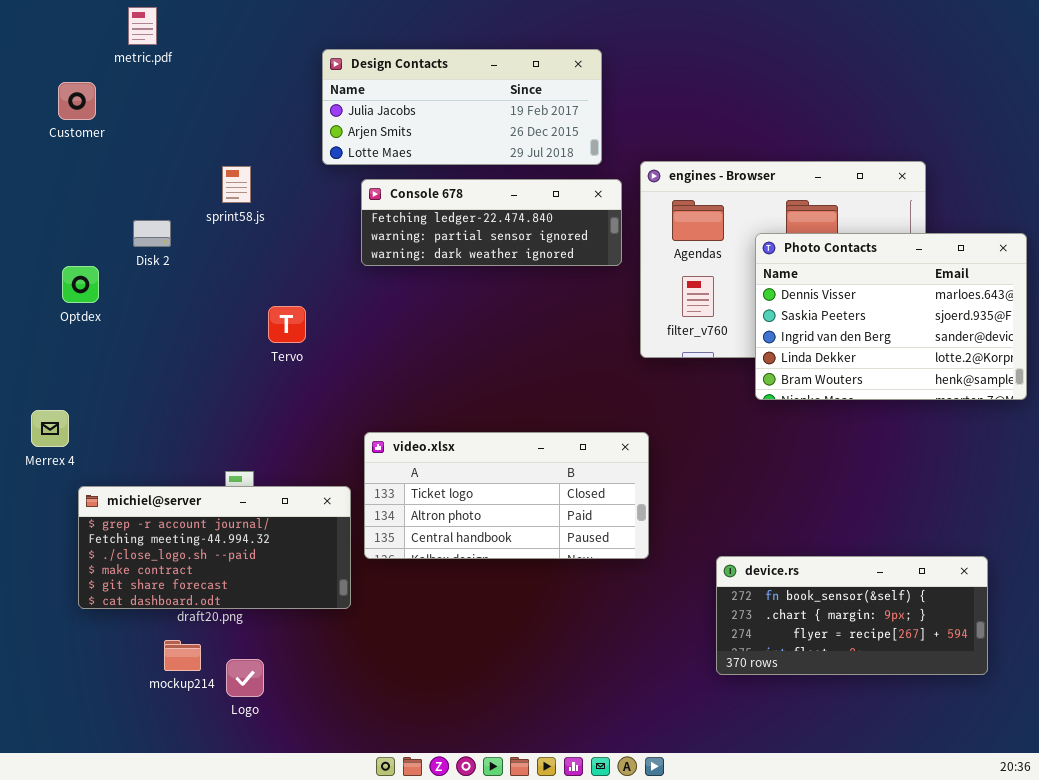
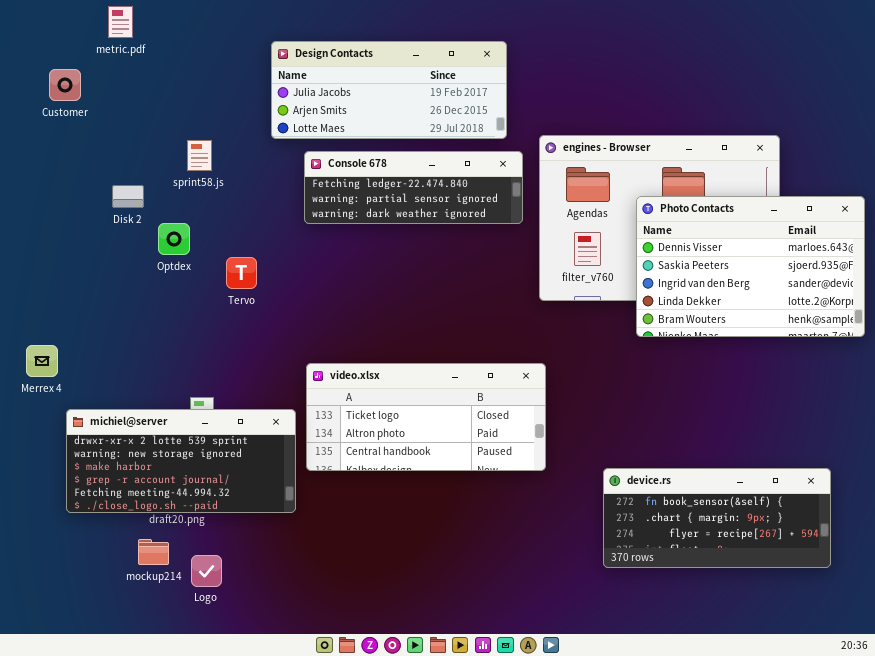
Optdex: [62,266,99,303] -> [158,223,190,255], moved
michiel@server: [78,486,351,609] -> [66,409,296,513], scrolled up 3 rows

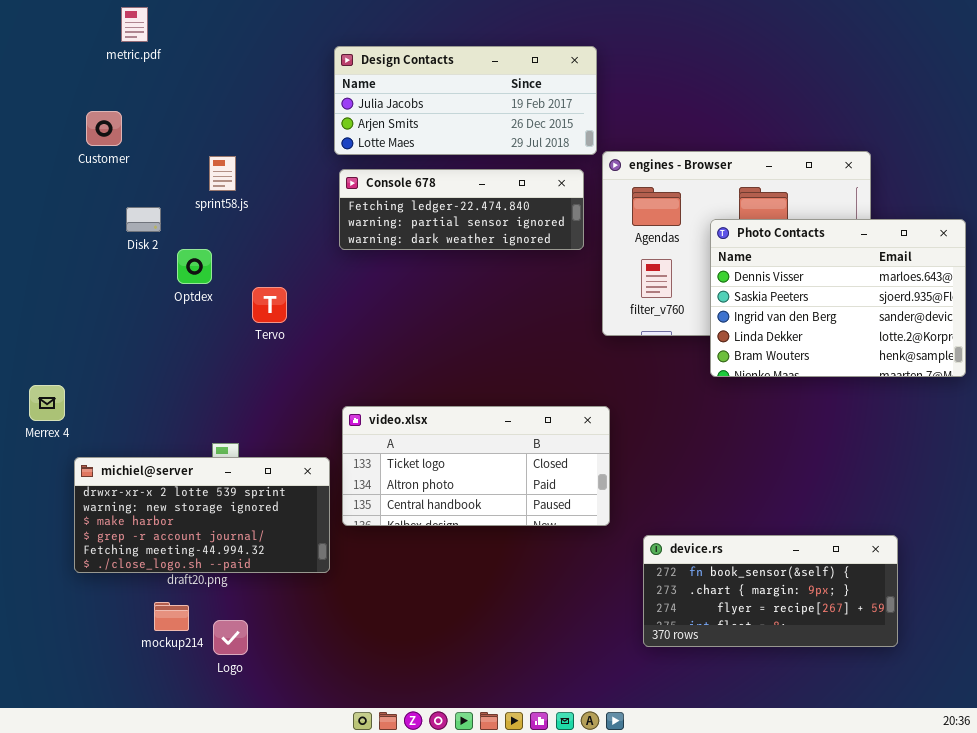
Design Contacts: [271,41,507,139] -> [334,46,597,155], moved
Customer: [49,69,81,101] -> [86,111,122,146], moved
device.rs: [603,468,831,568] -> [643,535,898,647], moved

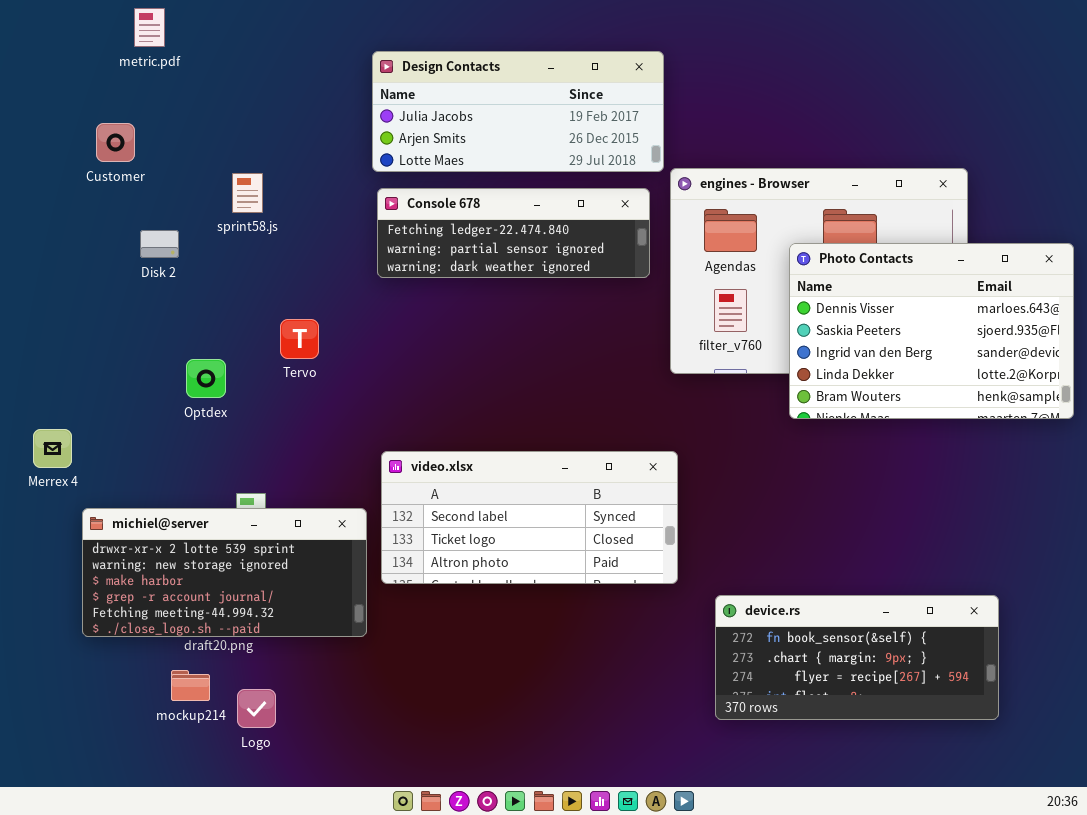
Optdex: [177,249,212,284] -> [186,359,226,398], moved
video.xlsx: [342,406,610,526] -> [381,451,678,584], scrolled up 1 row

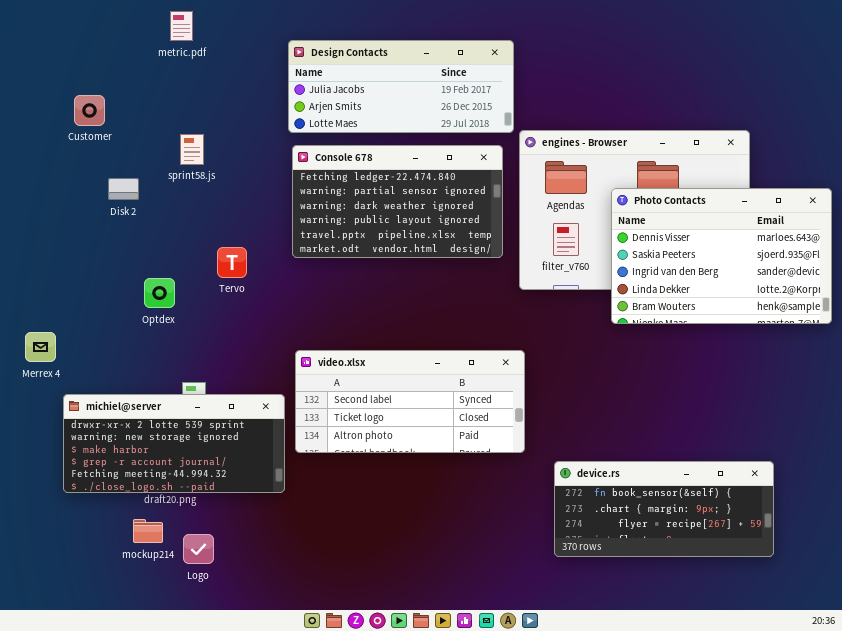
metric.pdf: [134,8,165,47] -> [170,11,193,41], moved
Console 678: [377,188,650,278] -> [292,145,503,258], resized

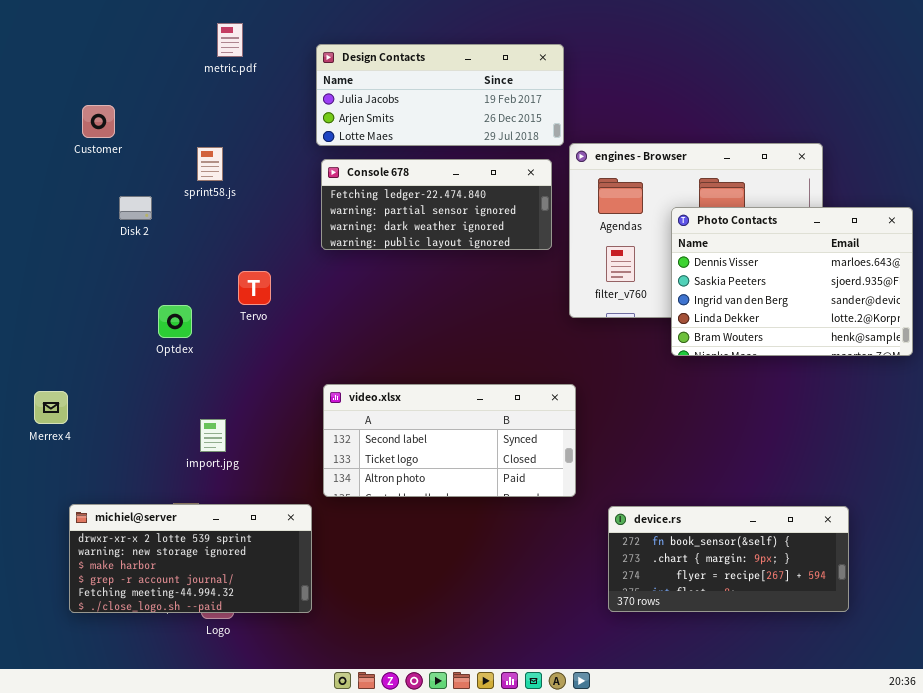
metric.pdf: [170,11,193,41] -> [217,23,243,57], moved
Console 678: [292,145,503,258] -> [321,159,552,250], resized
Merrex 4: [25,332,56,362] -> [34,391,68,424], moved
michiel@server: [63,394,285,493] -> [69,504,312,613], moved

